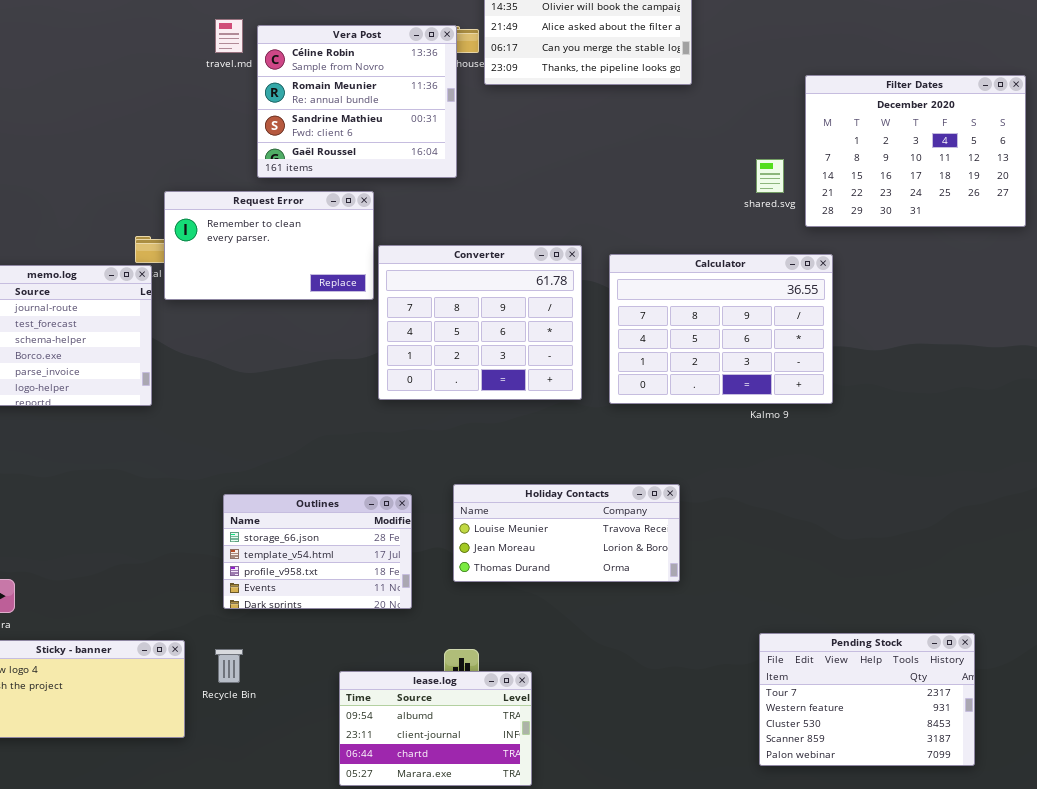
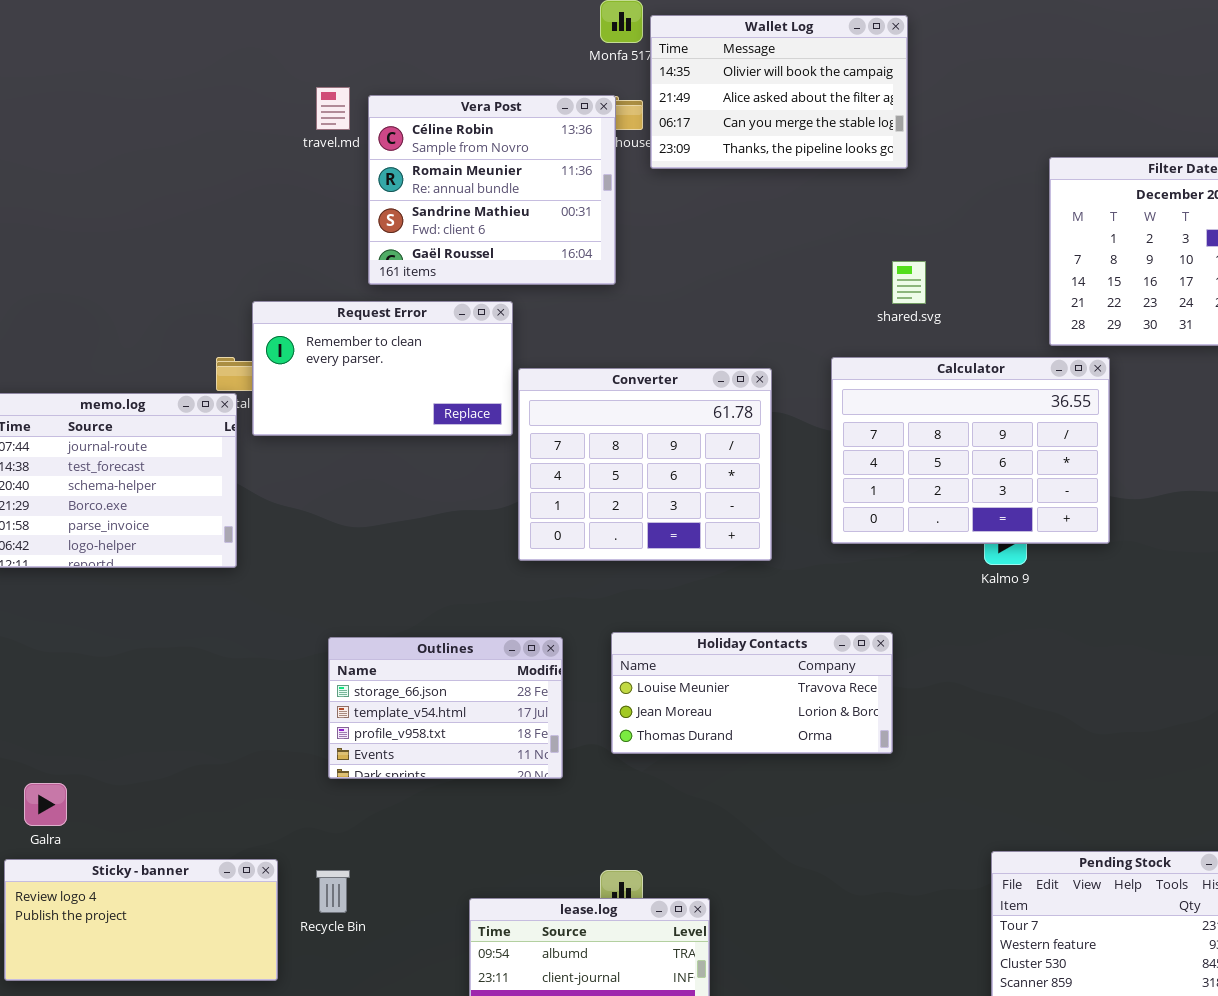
shared.svg: [756,159,784,193] -> [892,261,926,304], moved
Calculator: [609,254,833,404] -> [831,357,1110,544], moved
Holiday Contacts: [453,484,680,582] -> [611,632,893,754], moved
Outlines: [223,494,412,609] -> [328,637,563,779], moved

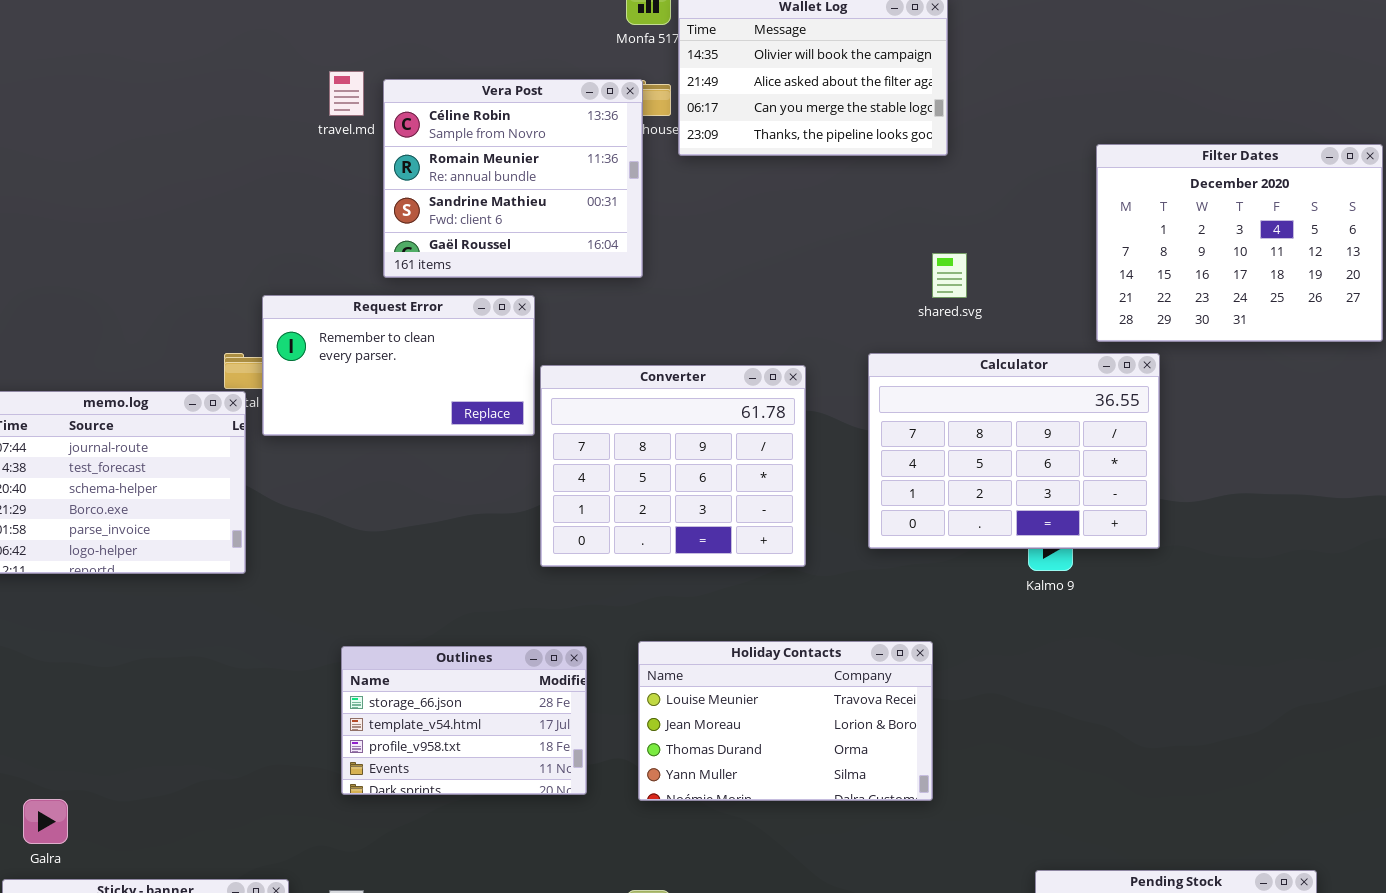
Holiday Contacts: [611,632,893,754] -> [638,641,933,801], resized

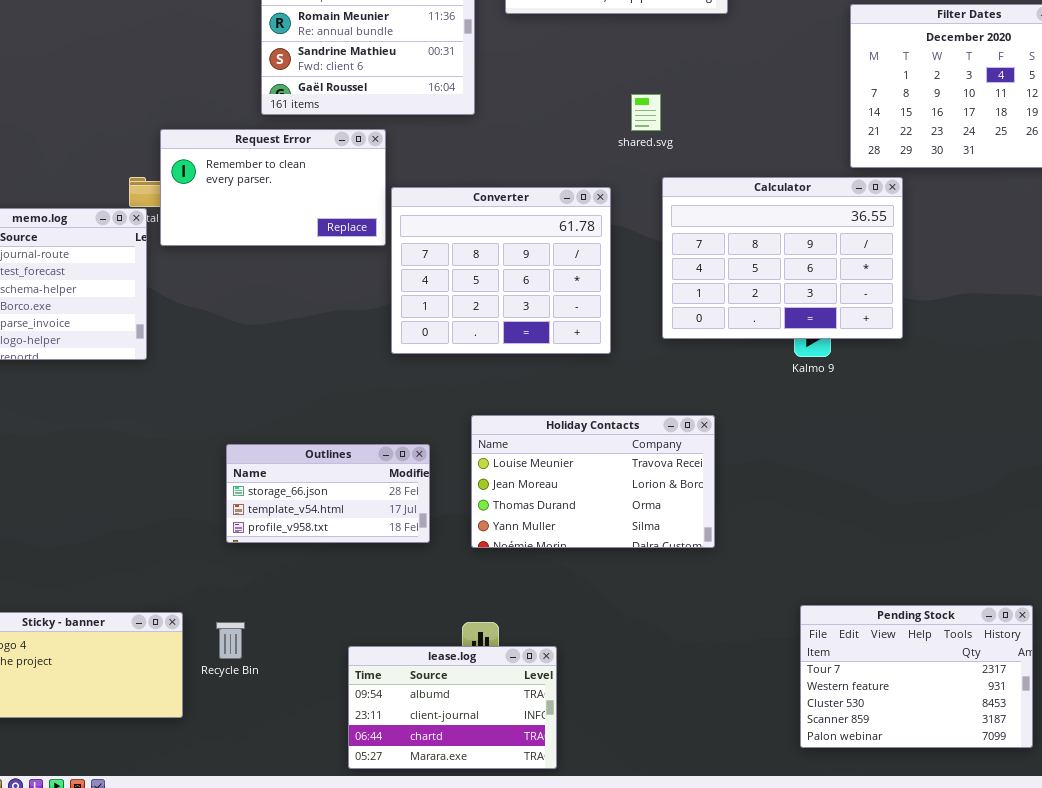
shared.svg: [932,253,967,298] -> [631,94,661,131], moved
Outlines: [341,646,587,795] -> [226,444,430,543], resized

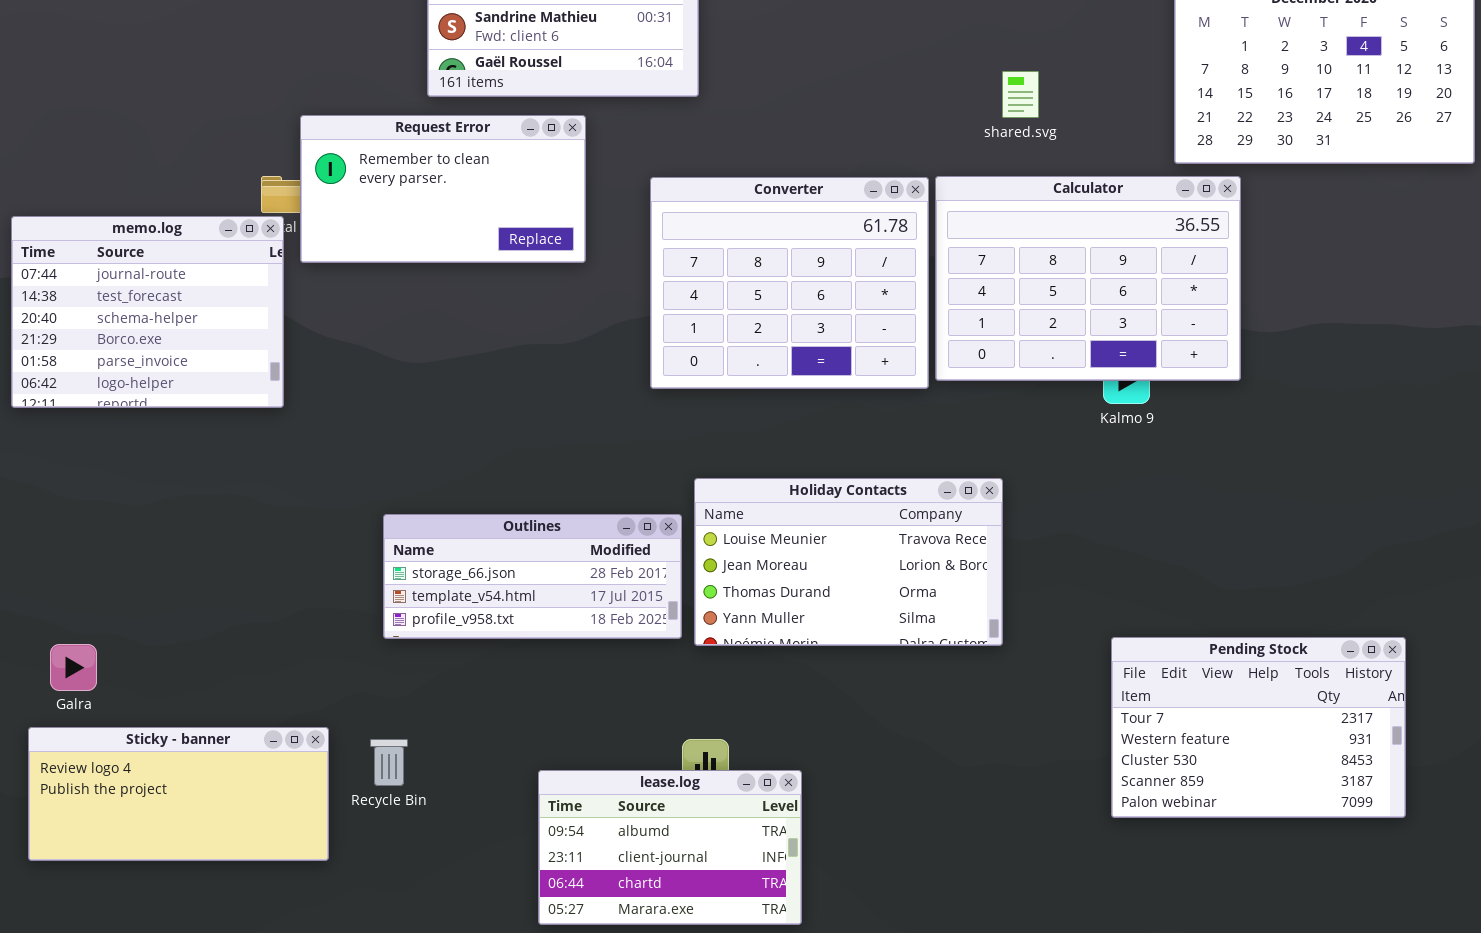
shared.svg: [631,94,661,131] -> [1002,71,1039,118], moved
Converter: [391,187,611,354] -> [650,177,929,389], moved
Outlines: [226,444,430,543] -> [383,514,682,639], resized
Pending Stock: [800,605,1033,748] -> [1111,637,1406,818], moved

